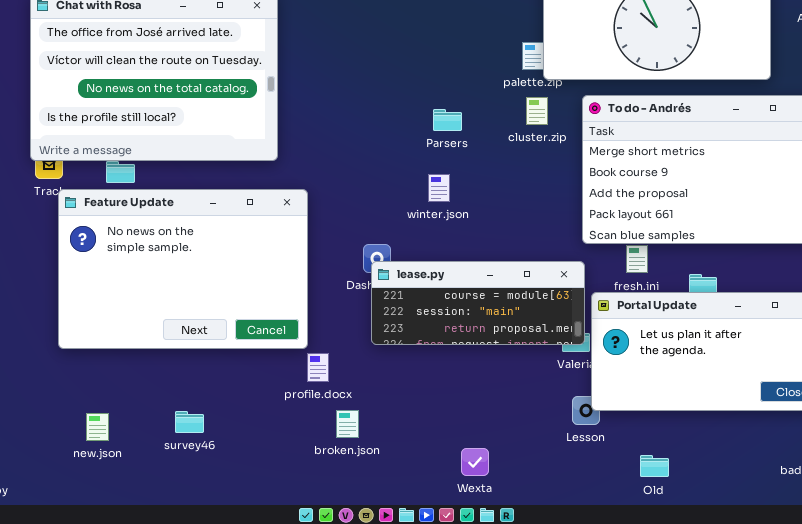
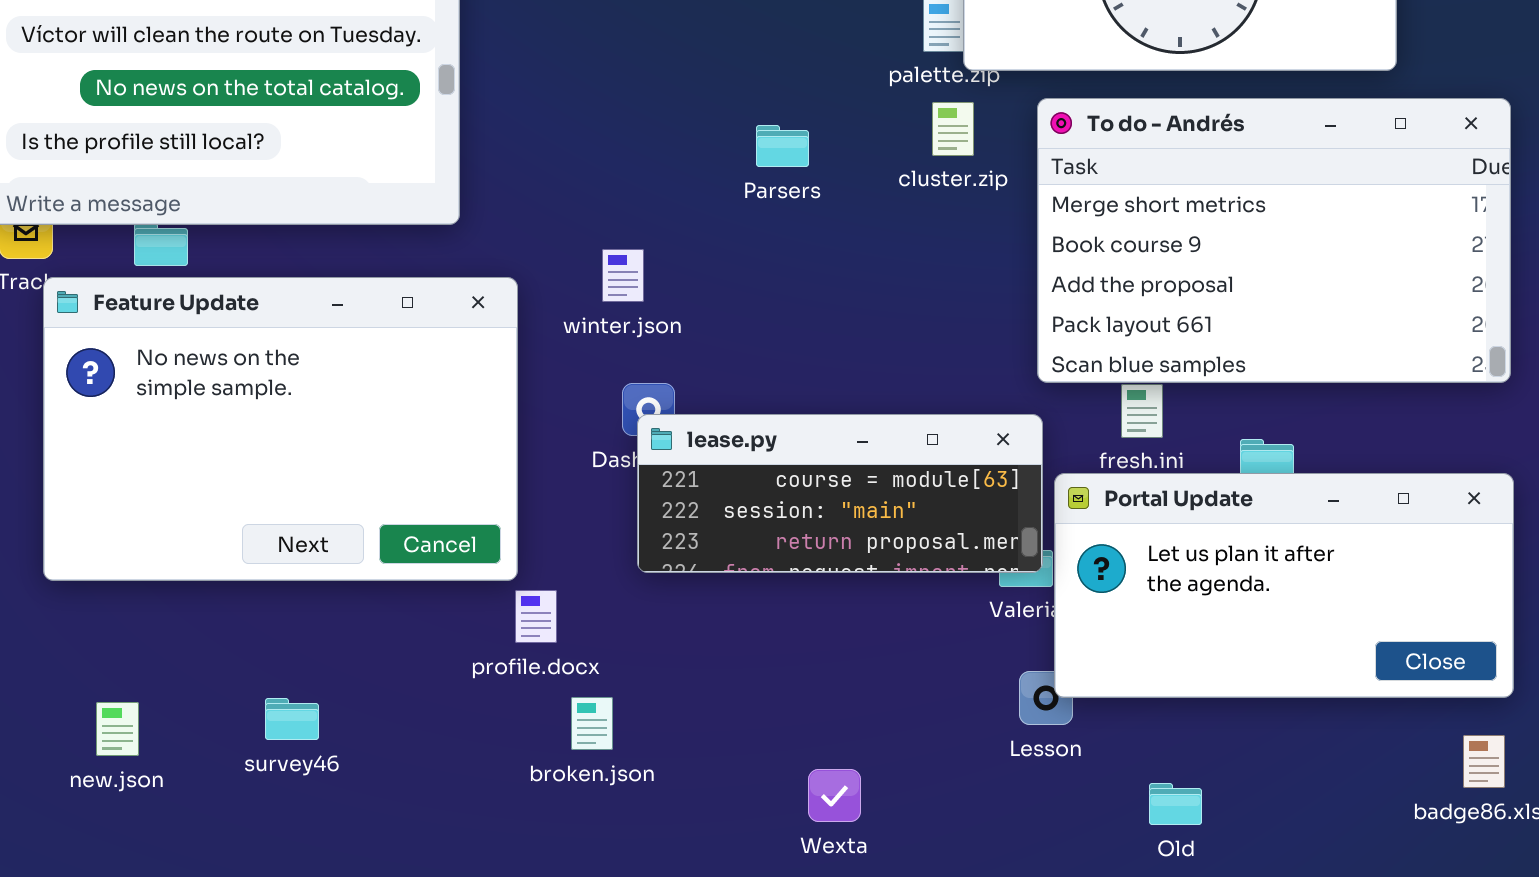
winter.json: [428,174,450,202] -> [602,249,644,302], moved

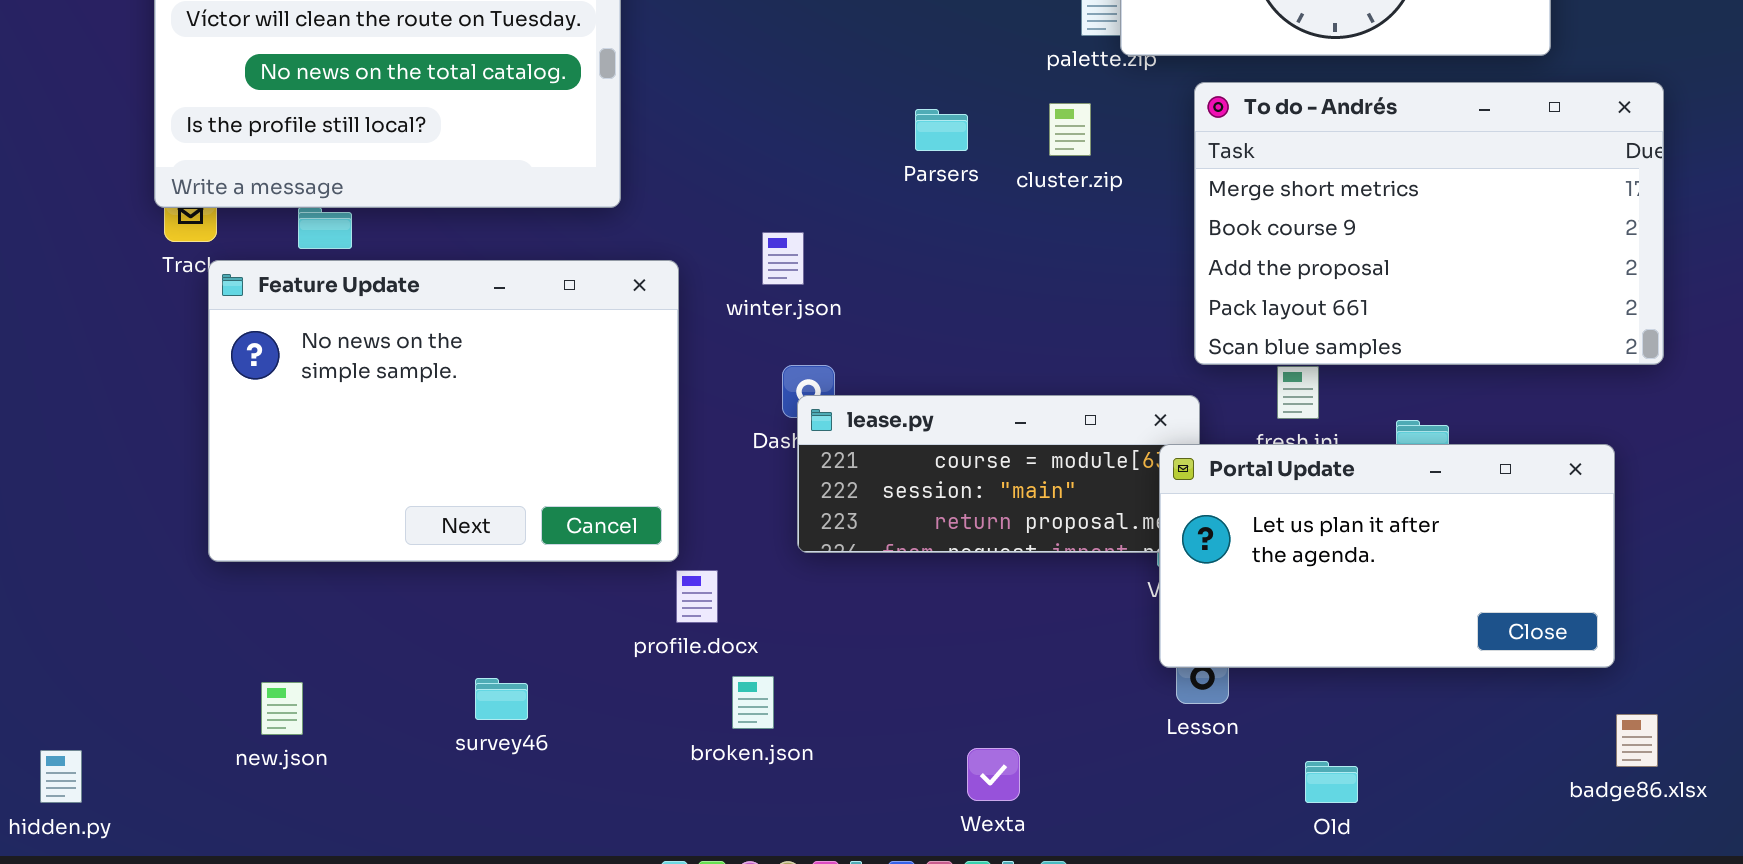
cluster.zip: [932,102,974,156] -> [1049,103,1091,156], moved
Portal Update: [1054,473,1514,698] -> [1159,444,1615,668], moved
survey46: [265,698,319,740] -> [475,678,528,720], moved

